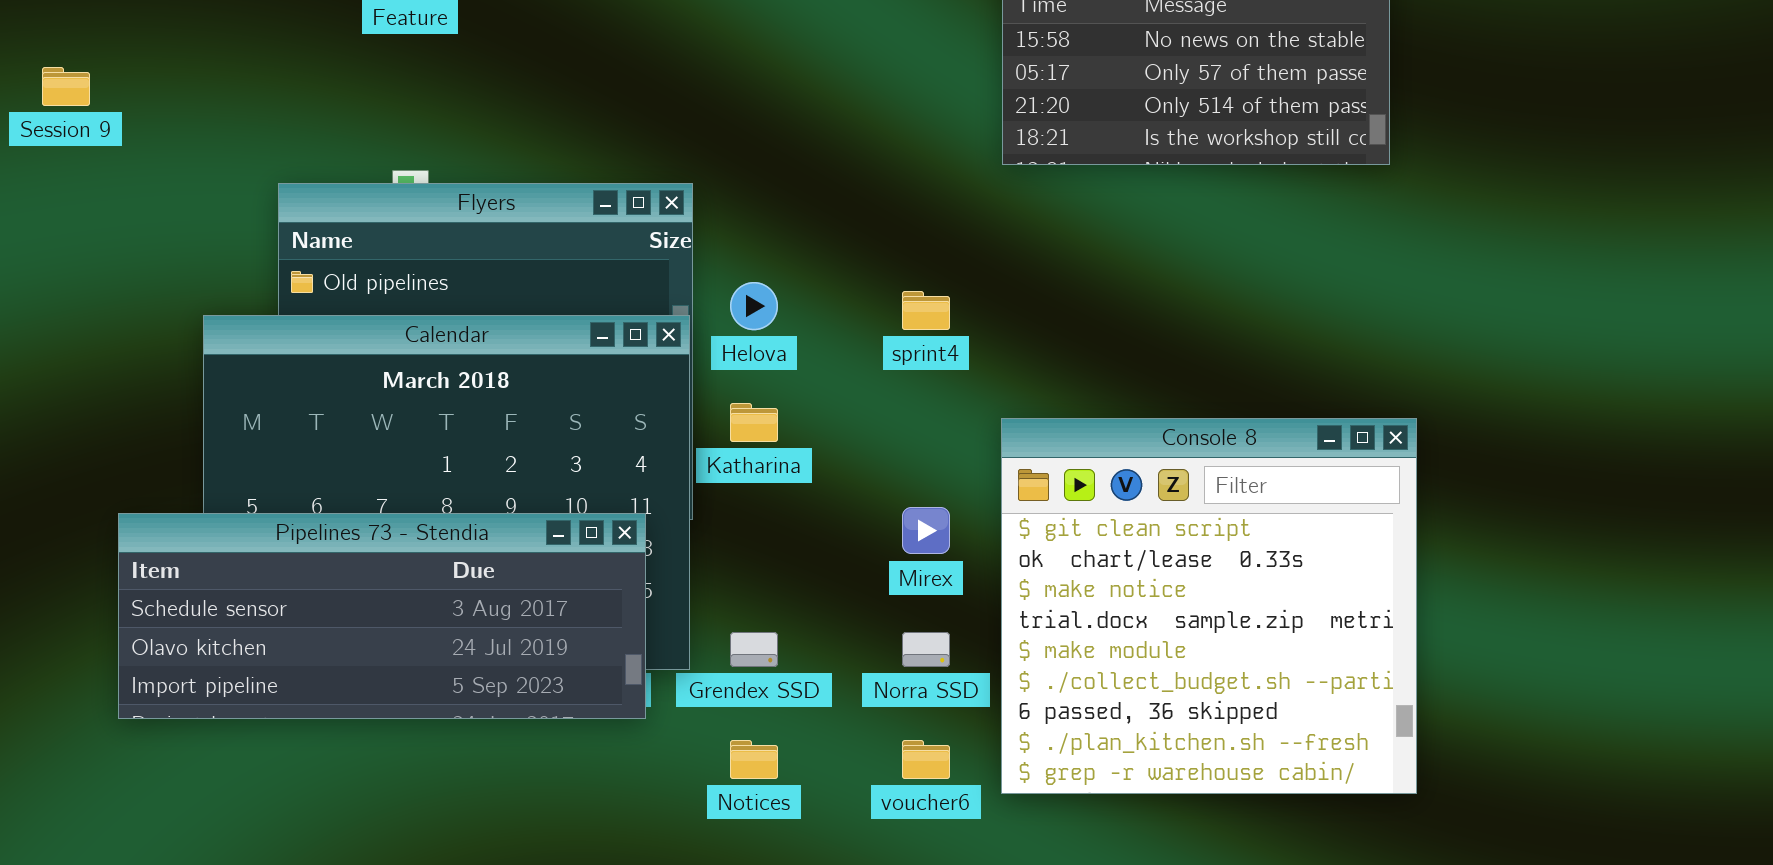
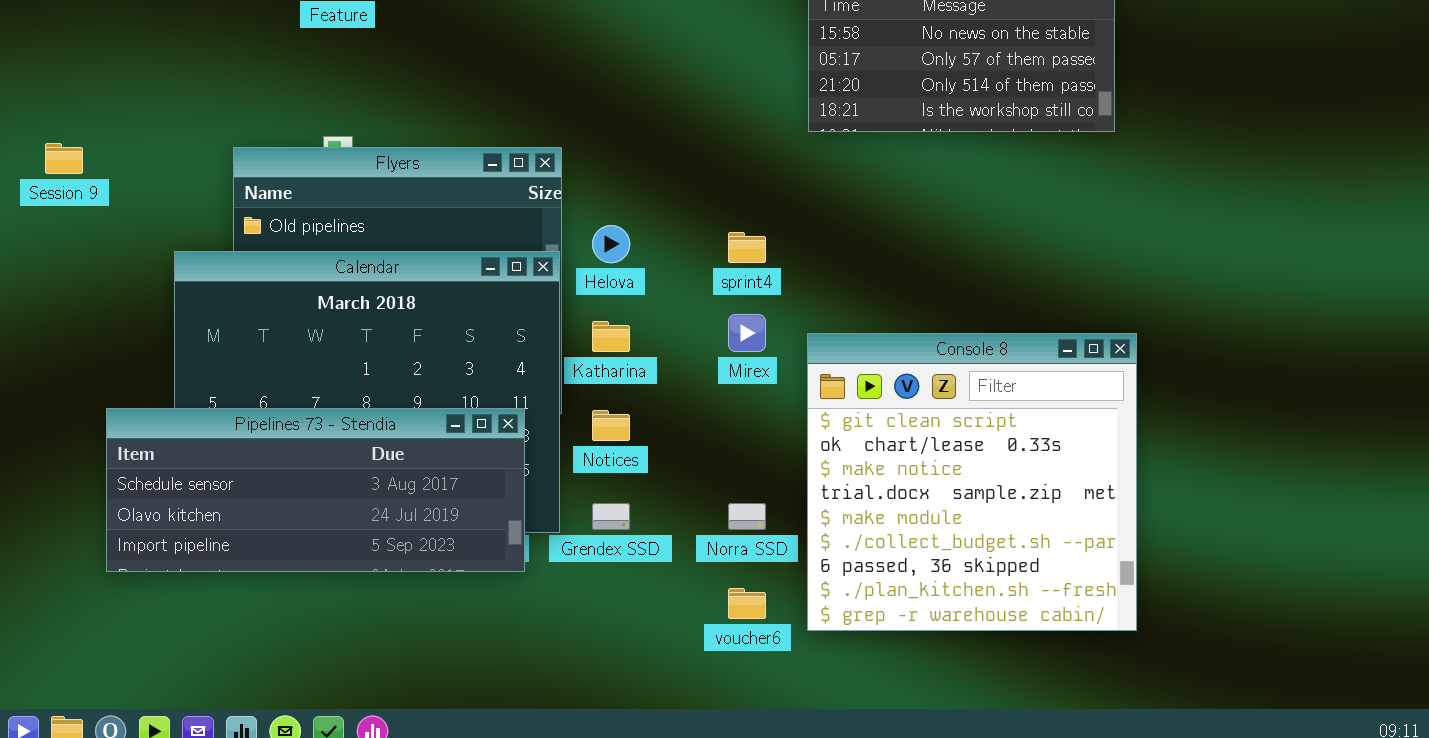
Session 9: [42,67,90,106] -> [45,143,83,174], moved
Mirex: [902,507,950,554] -> [728,314,766,352], moved
Notices: [730,740,778,779] -> [592,410,630,441], moved

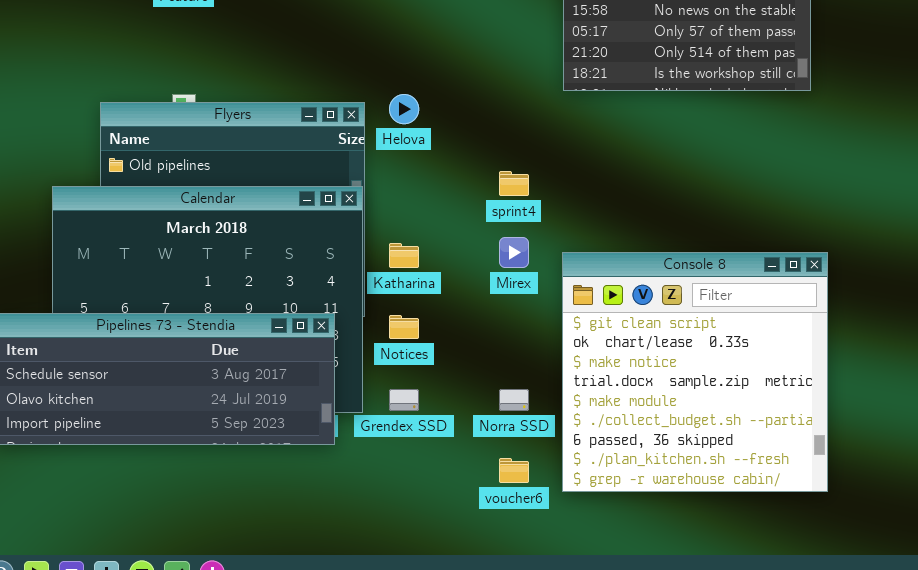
Helova: [592,225,630,263] -> [389,94,419,124], moved

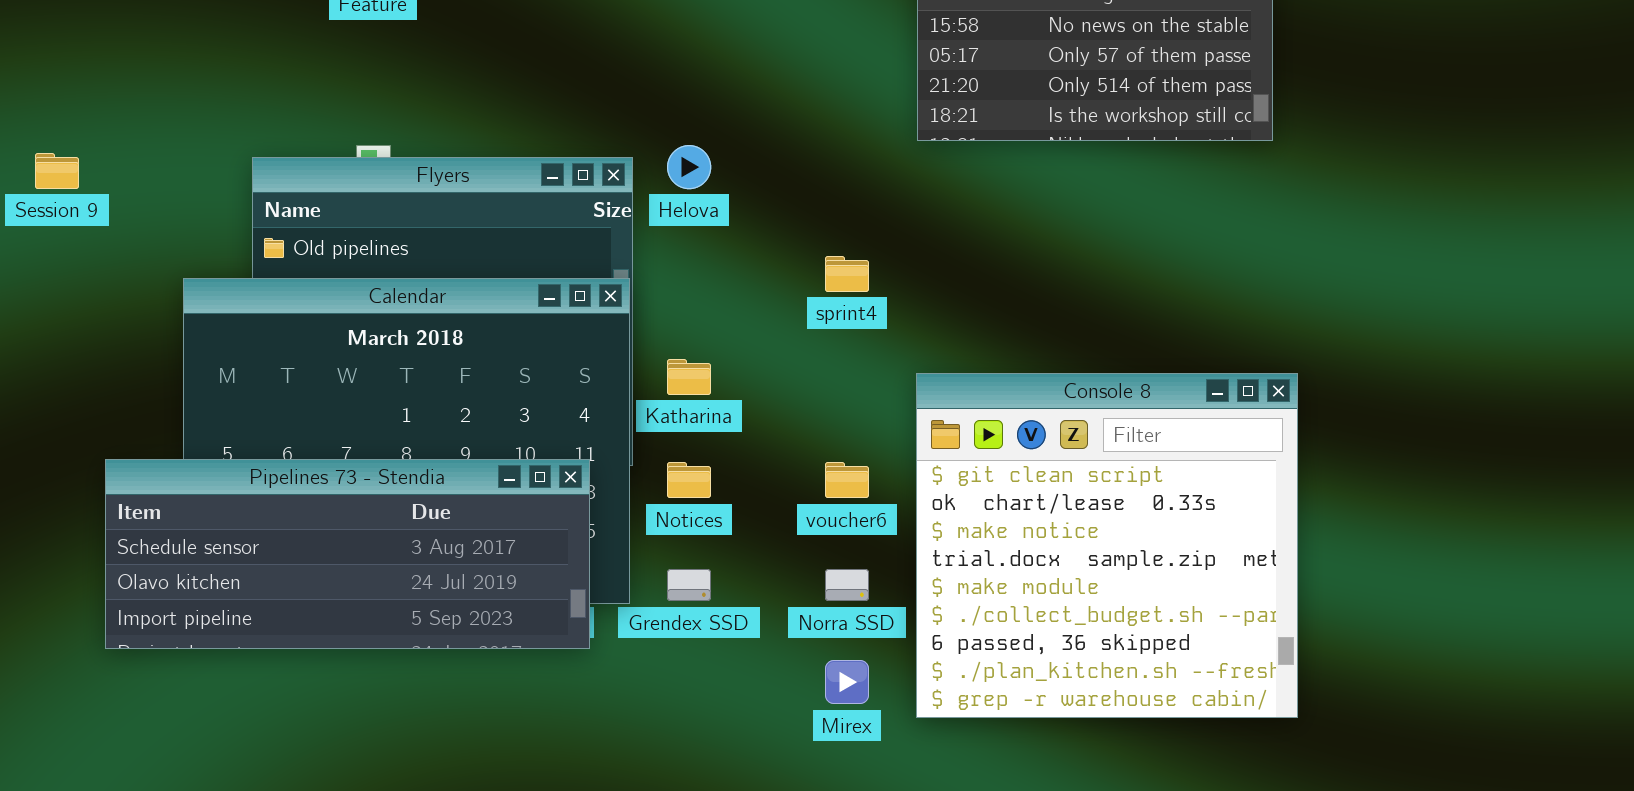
Mirex: [499,237,529,268] -> [825,660,869,704], moved
voucher6: [499,458,529,483] -> [825,462,869,498], moved

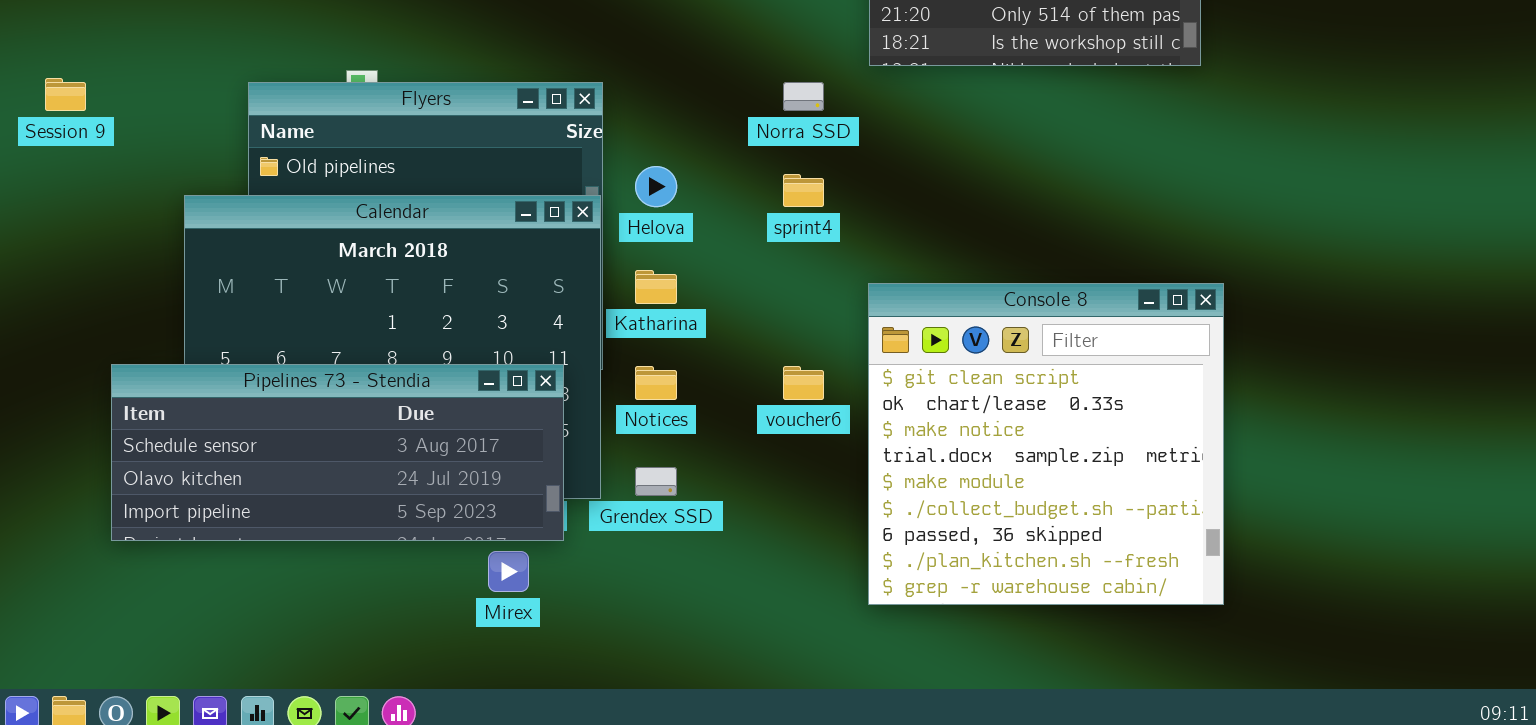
Helova: [667,145,711,189] -> [635,166,677,207], moved
Norra SSD: [825,569,869,601] -> [783,82,824,111], moved
Mirex: [825,660,869,704] -> [488,551,529,592], moved

